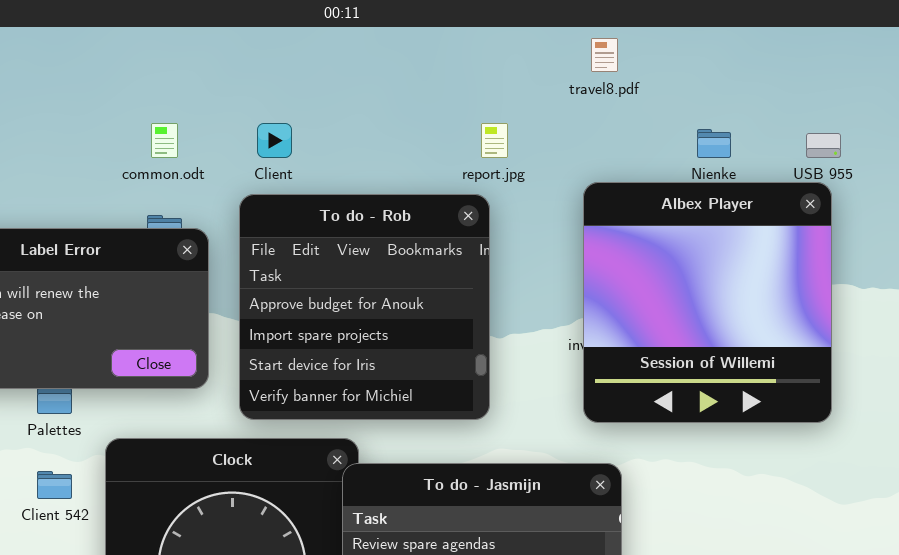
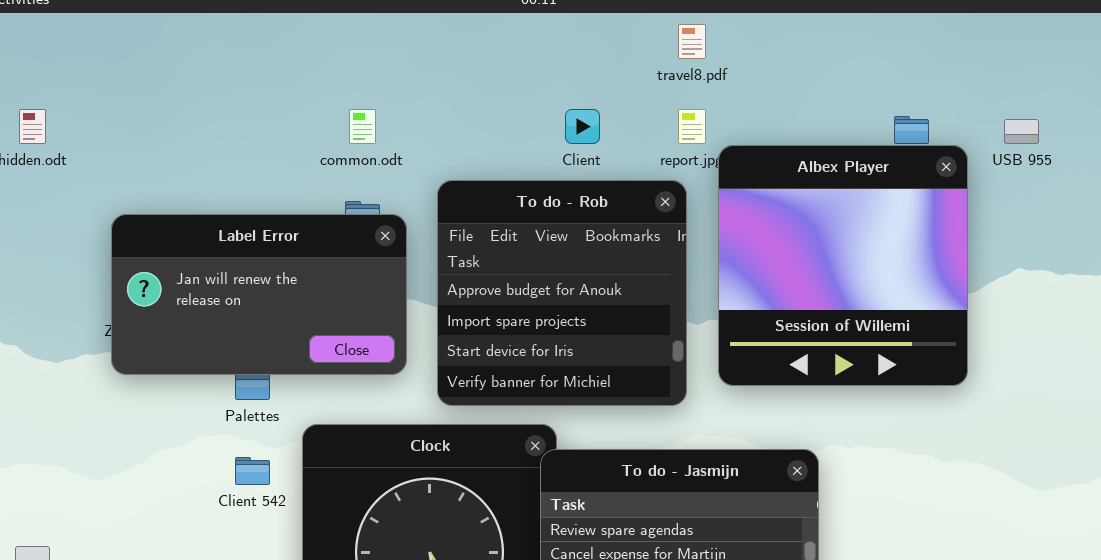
travel8.pdf: [591,38,618,72] -> [678,24,706,59], moved
Client: [257,123,292,158] -> [565,109,600,144], moved
Albex Player: [583,182,832,423] -> [718,145,968,386], moved

